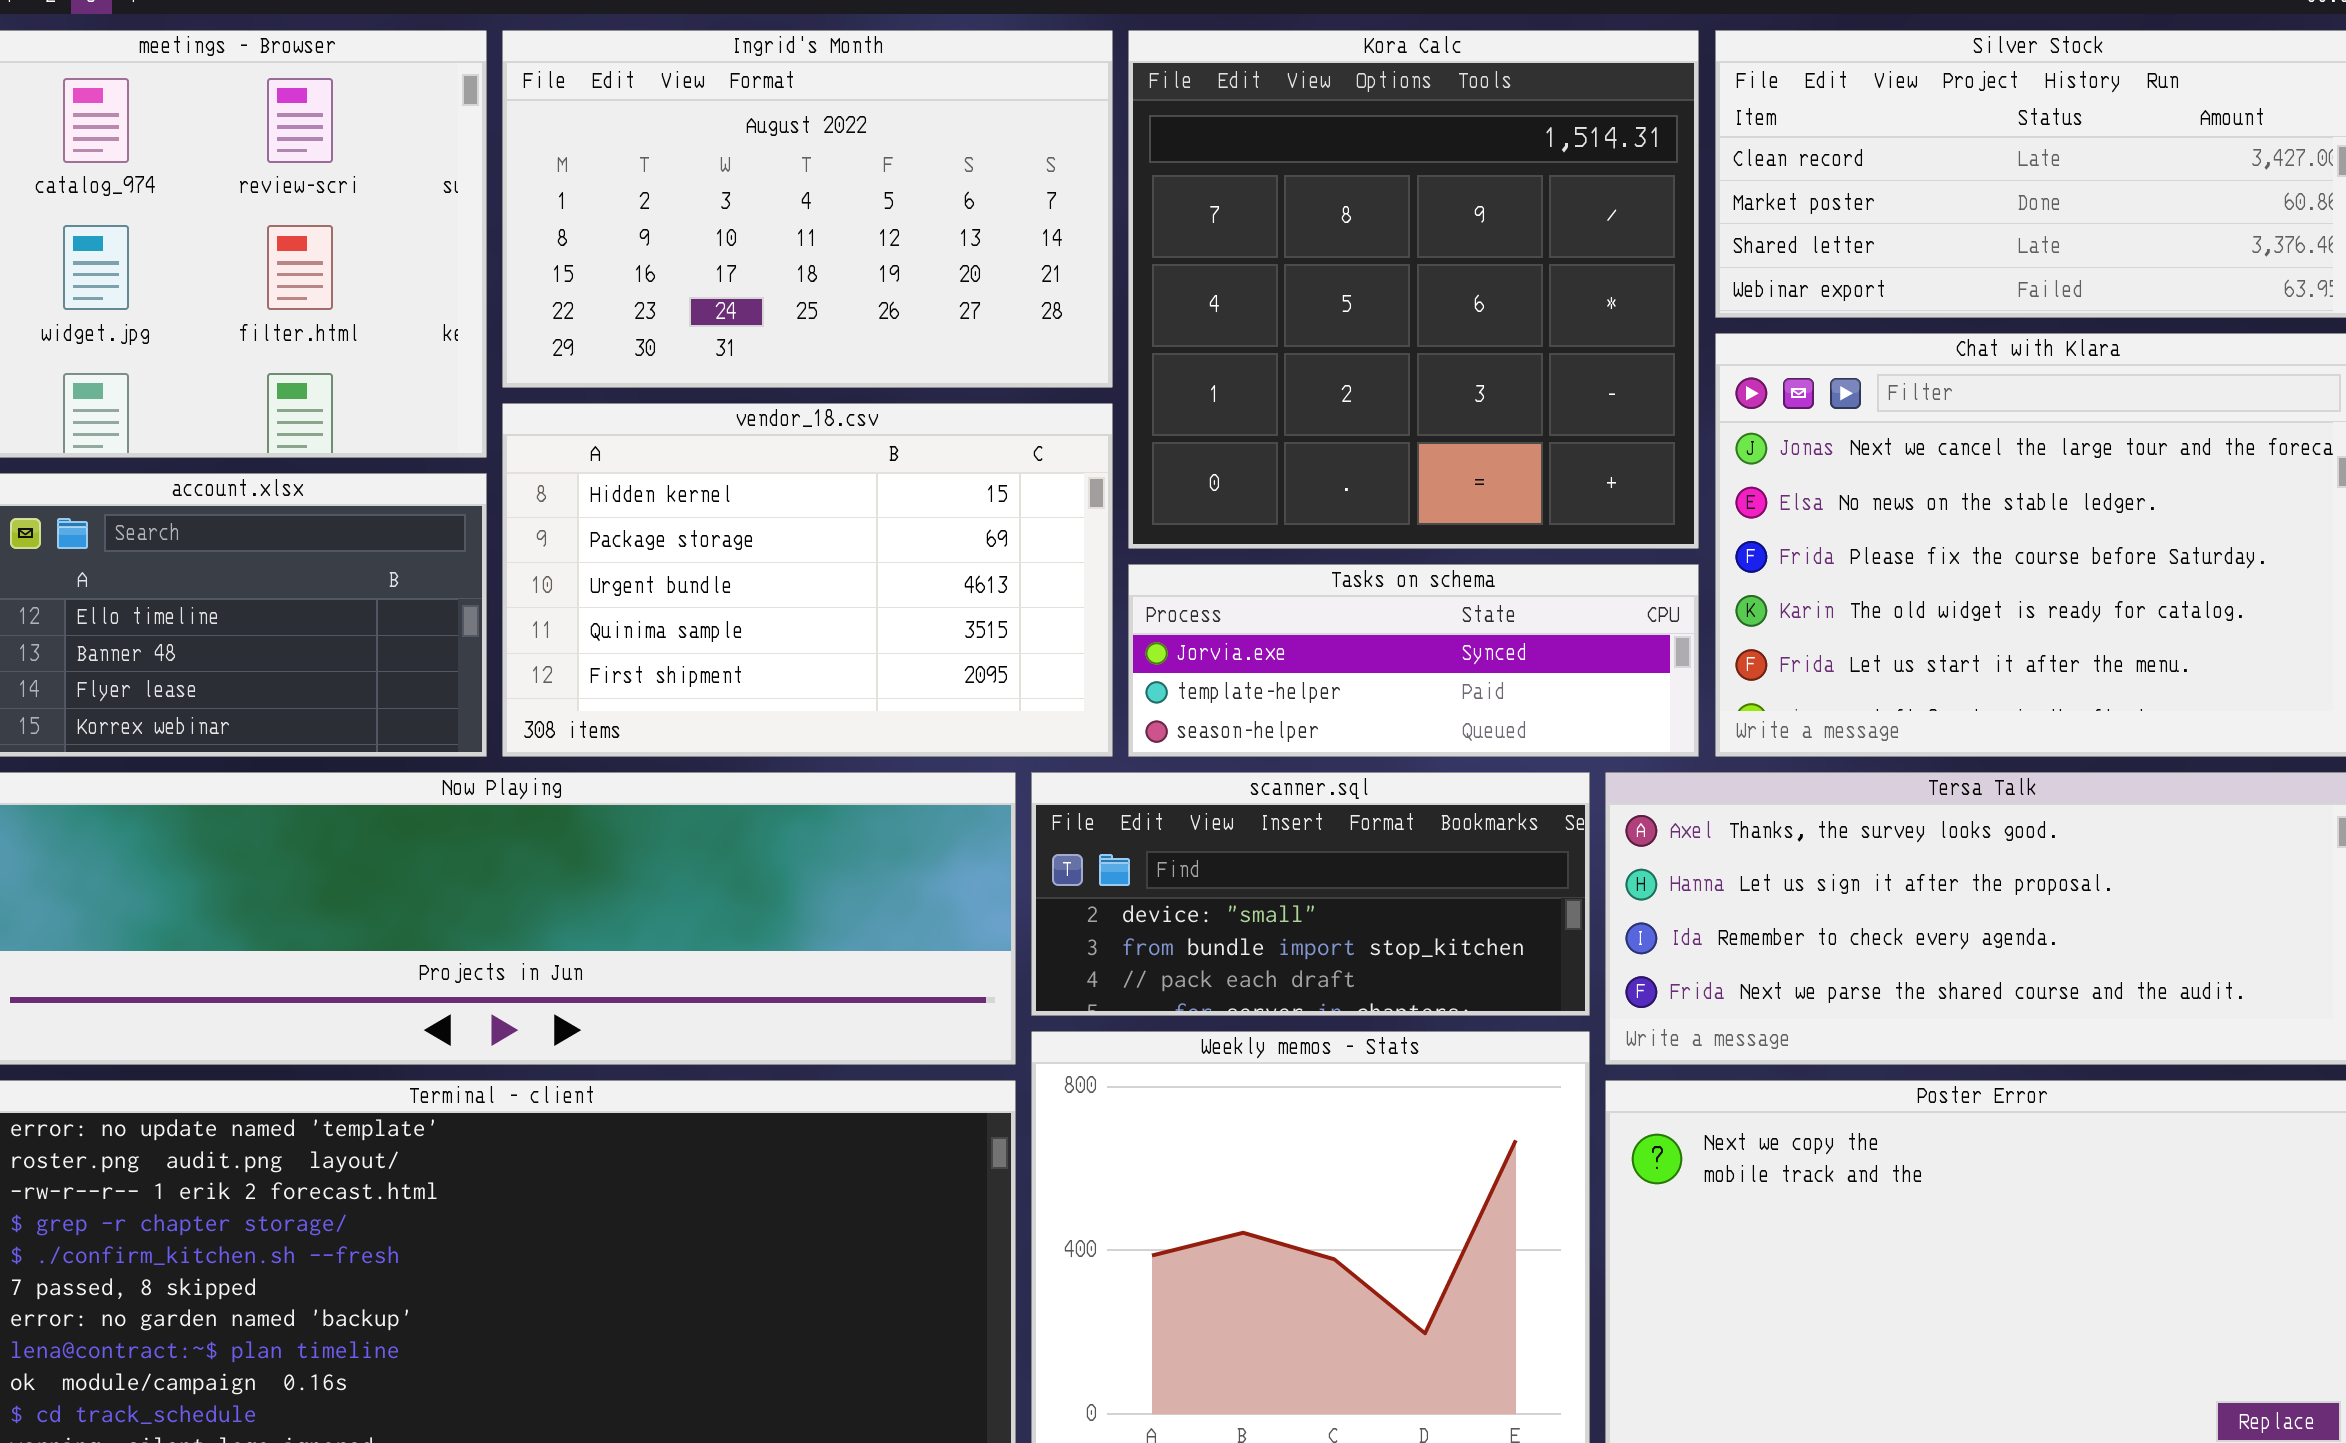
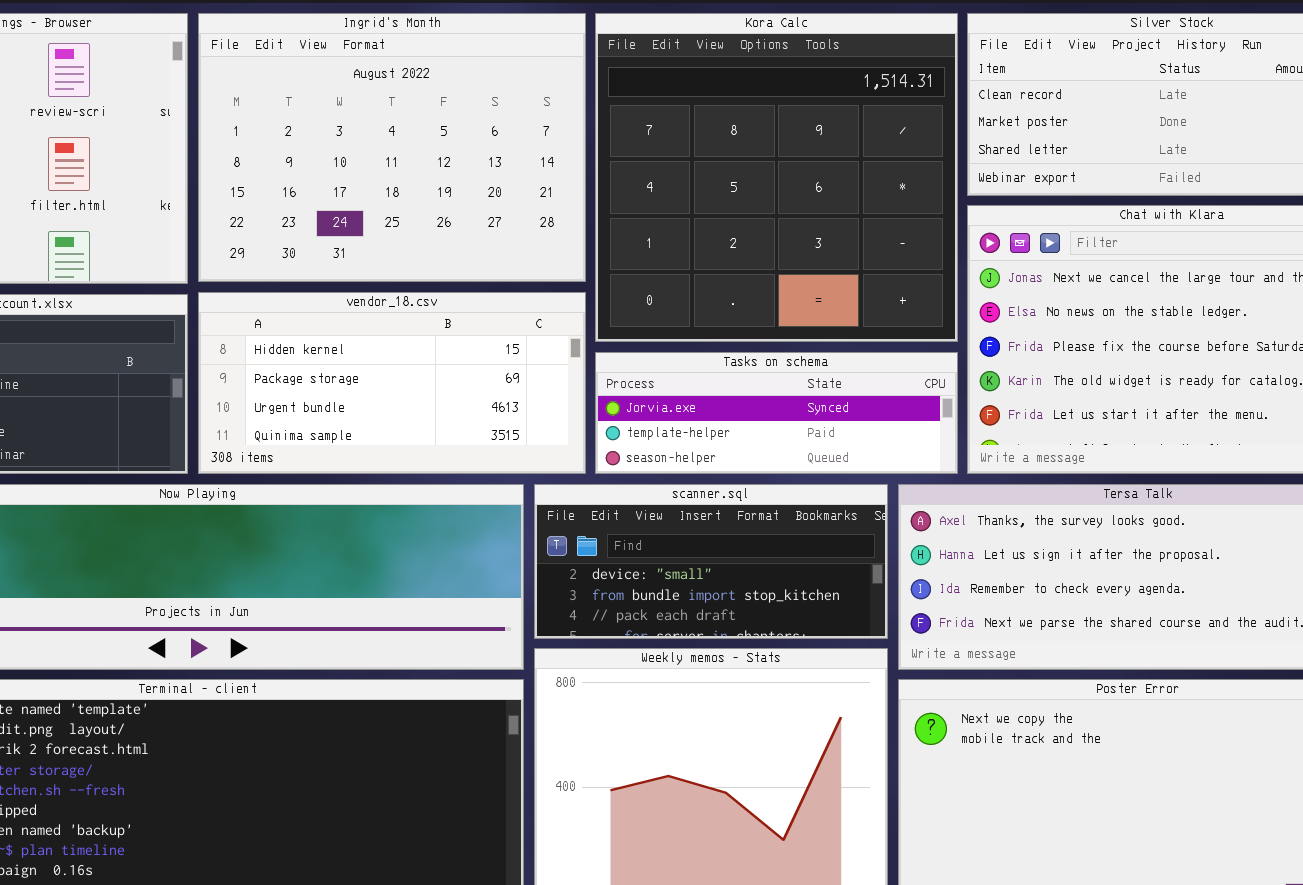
Ingrid's Month: [502,30,1113,388] -> [198,13,586,282], resized
vendor_18.csv: [502,403,1113,757] -> [198,292,586,474], resized

